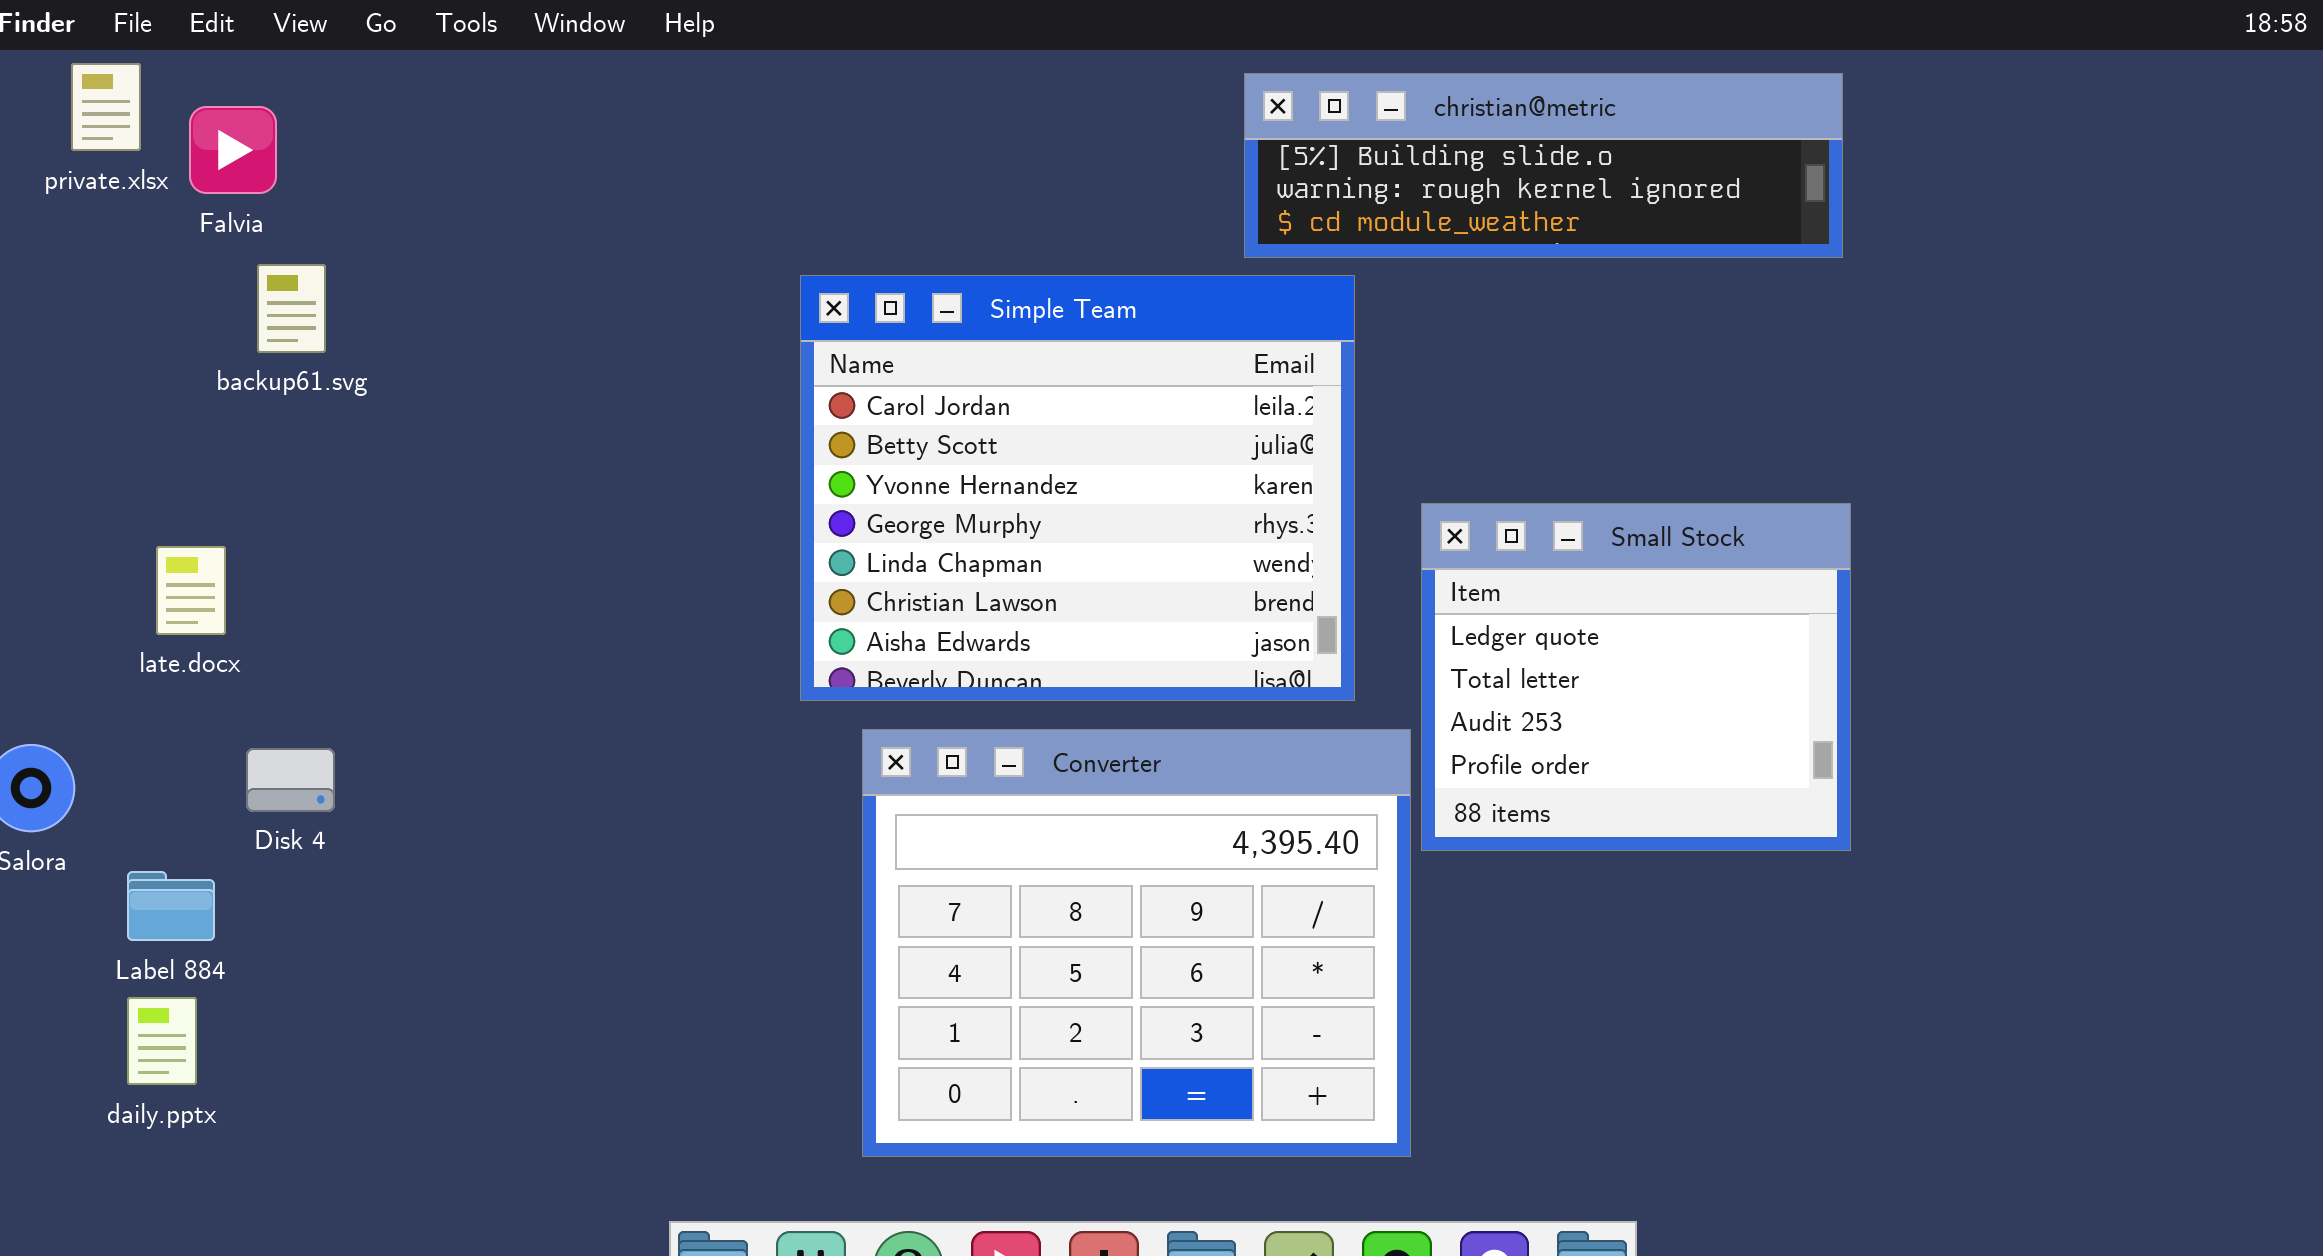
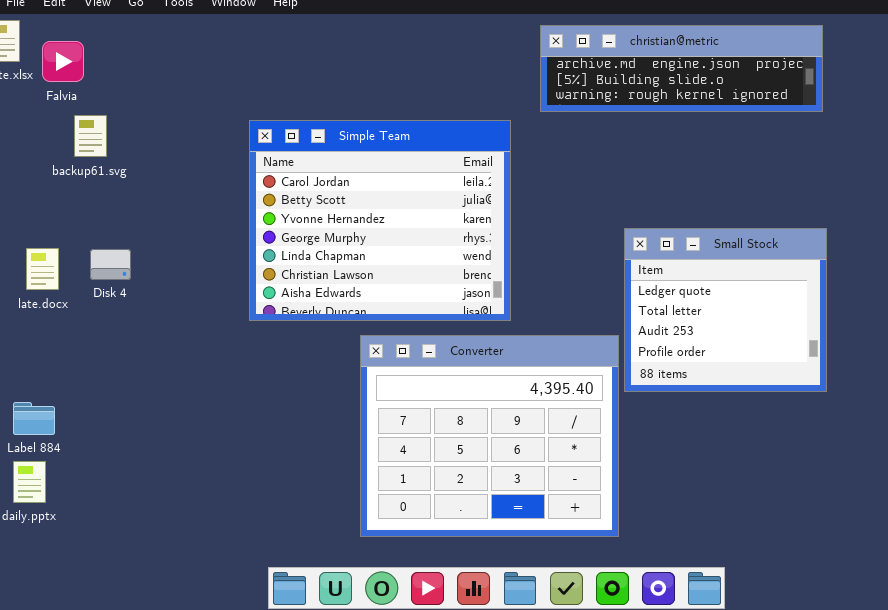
christian@metric: [1244,73,1843,258] -> [540,25,823,112], scrolled up 1 row
Simple Team: [800,275,1355,701] -> [249,120,511,321], moved
Disk 4: [246,748,335,812] -> [90,249,131,280], moved

